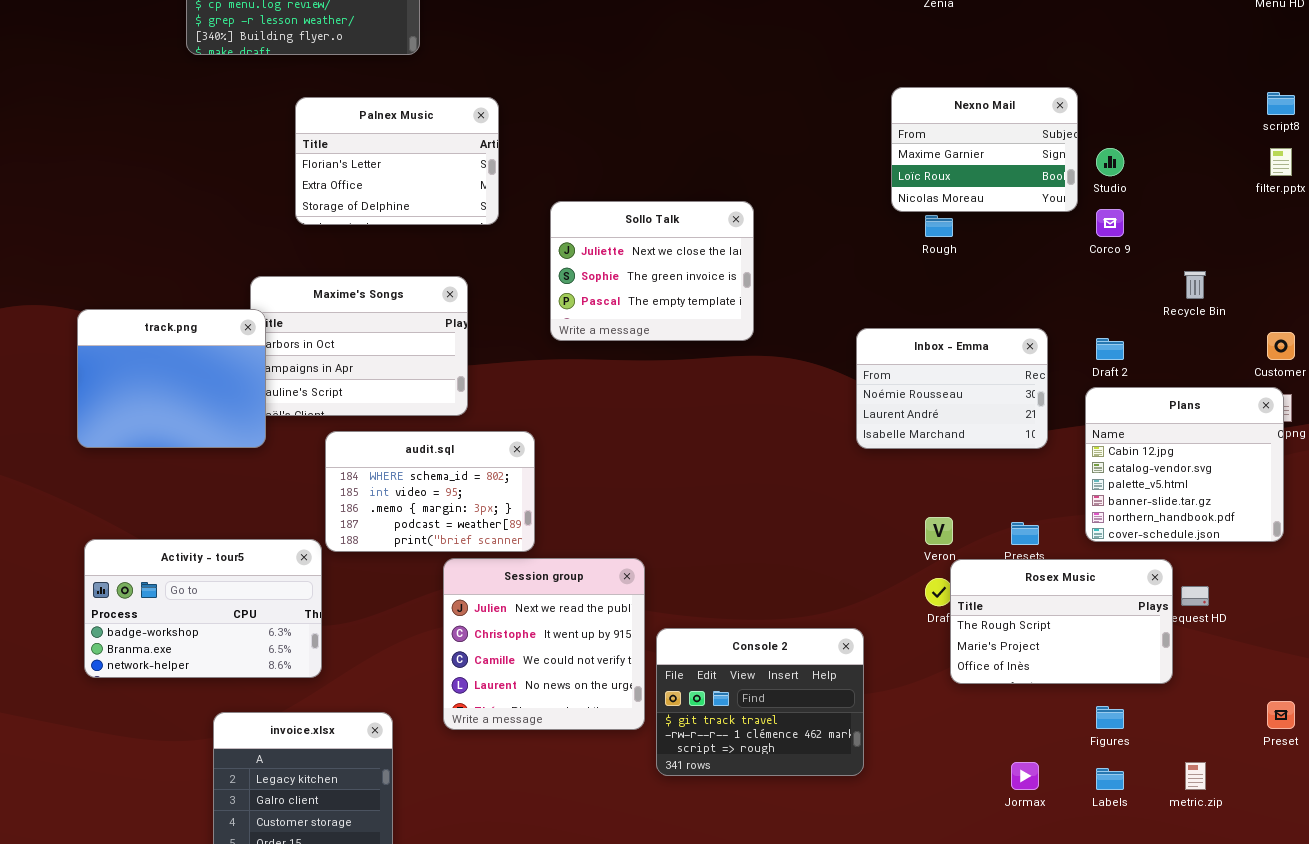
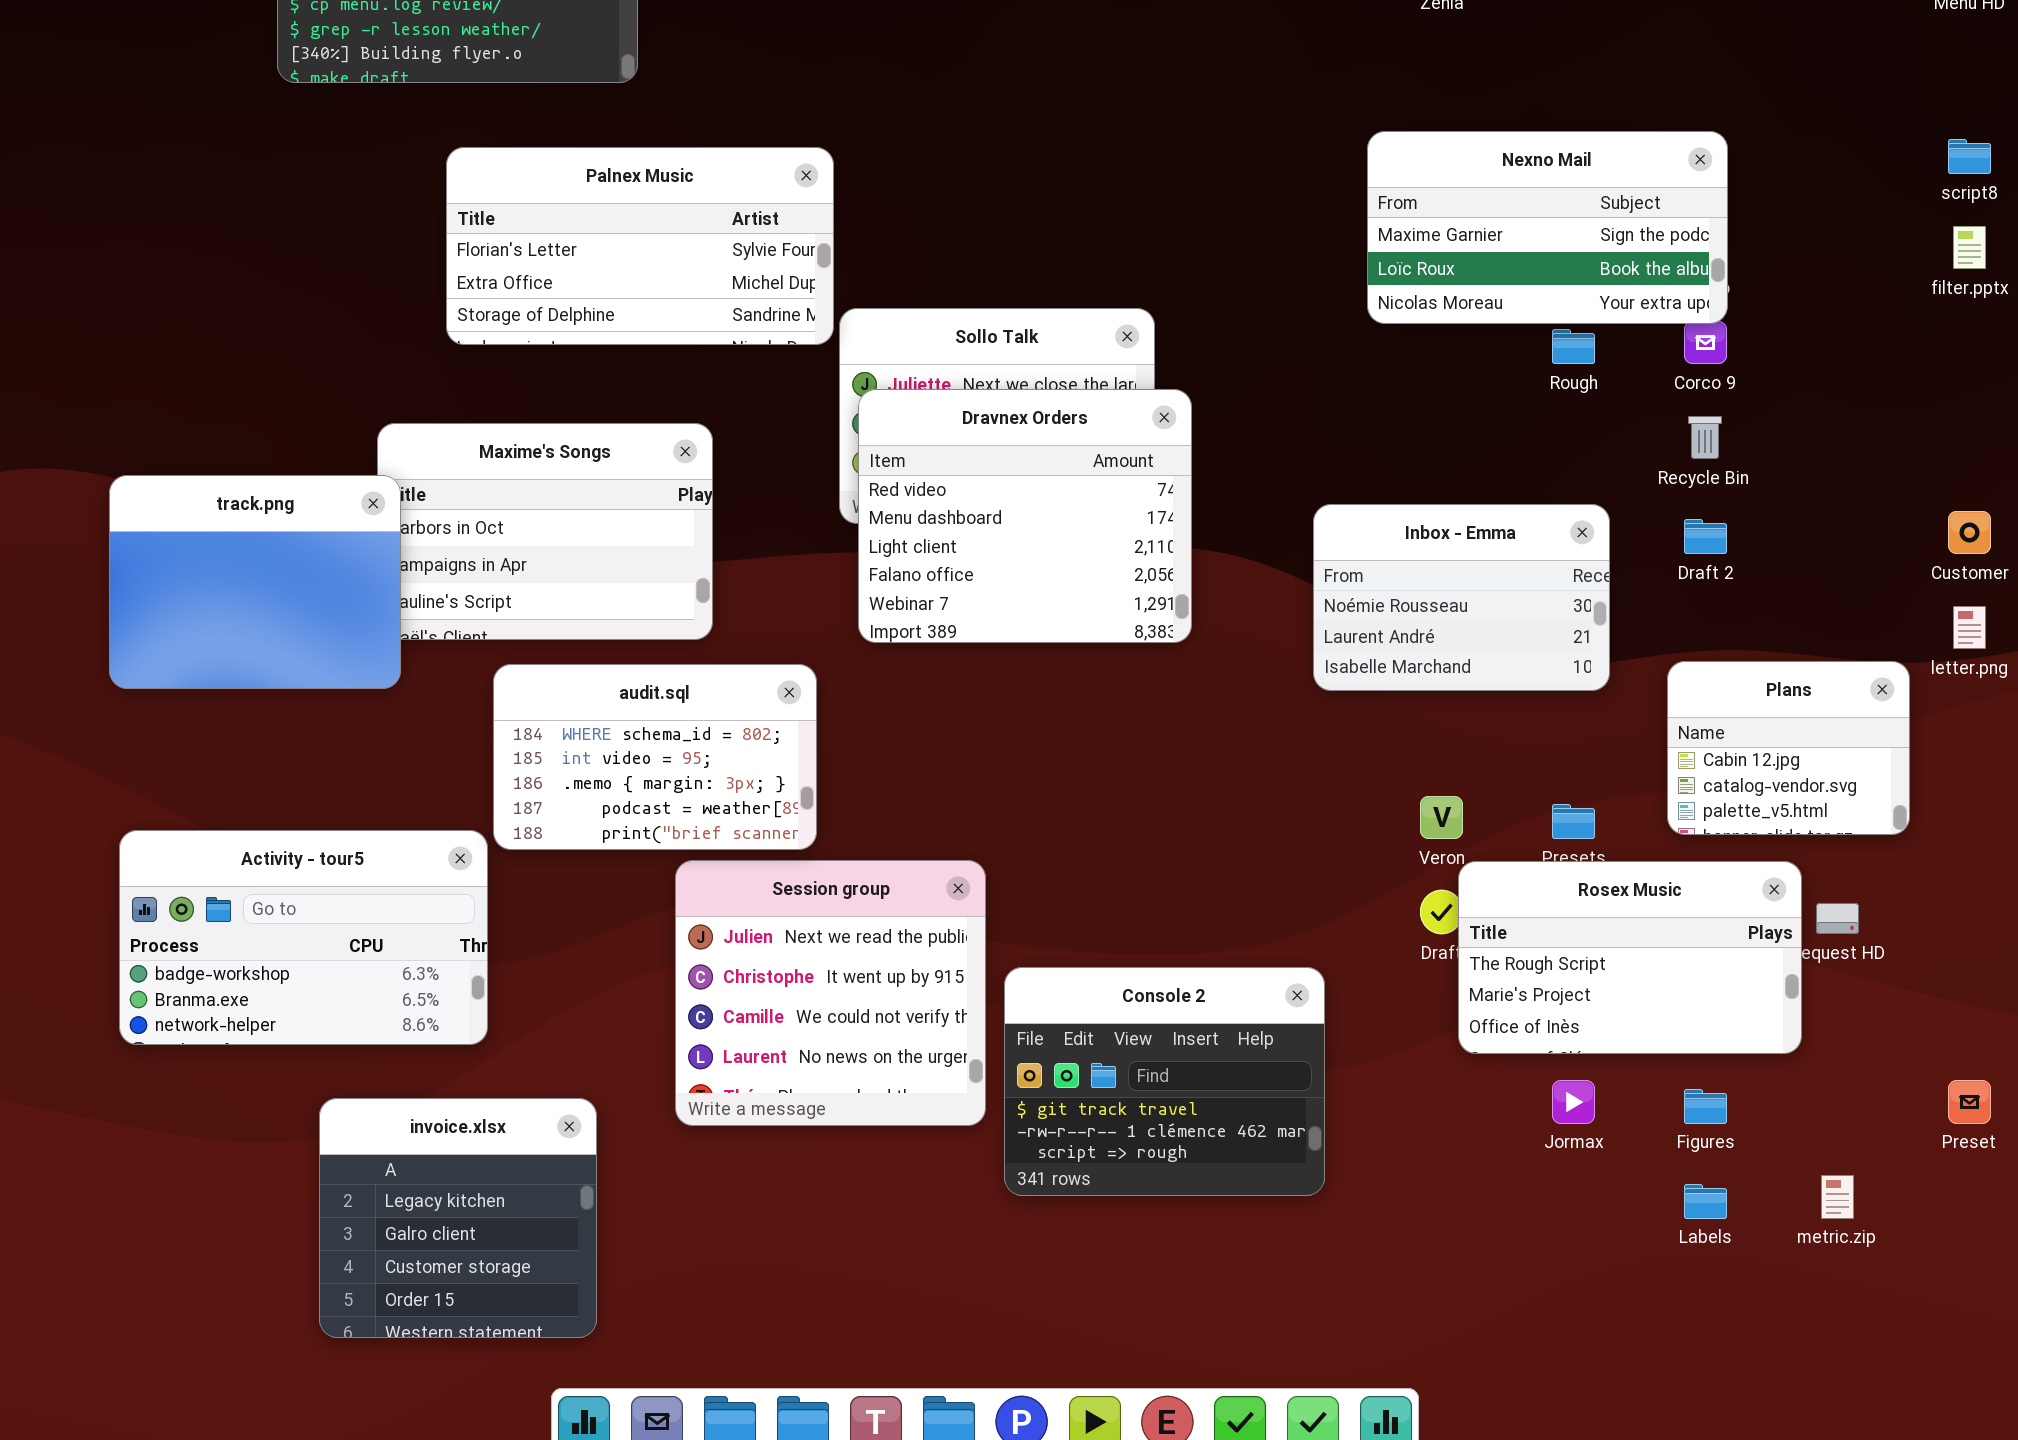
Nexno Mail: [891,87,1078,212] -> [1367,131,1728,324], resized
Palnex Music: [295,97,499,225] -> [446,147,834,345], resized
Rough: [925,215,953,237] -> [1552,329,1595,364], moved
Dravnex Orders: none -> [858,389,1192,643], opened
Recycle Bin: [1184,271,1206,299] -> [1688,416,1722,459], moved
Plans: [1085,387,1284,542] -> [1667,661,1910,835], resized
Jormax: [1011,762,1039,790] -> [1552,1080,1595,1124], moved

